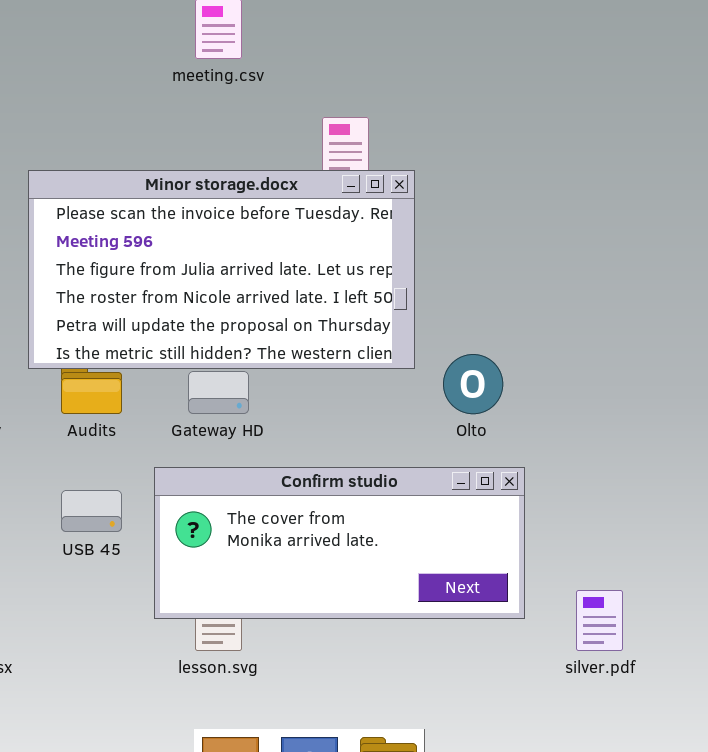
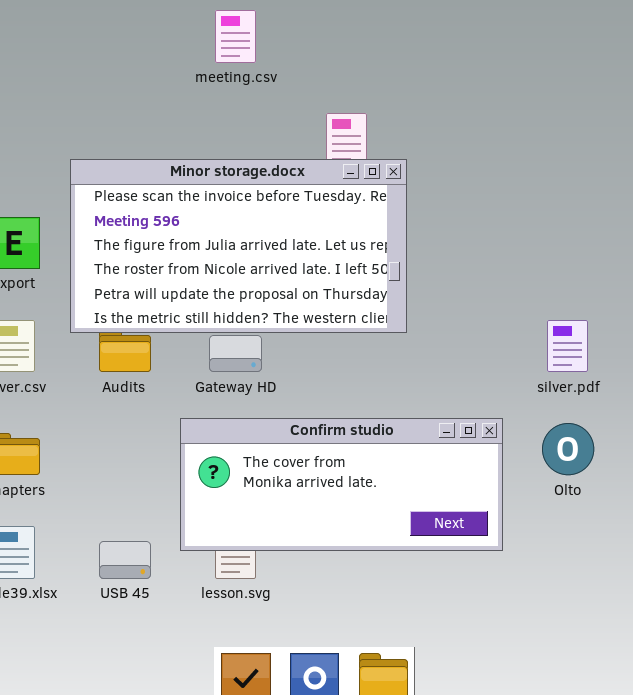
Olto: [443,354,503,414] -> [542,423,594,475], moved
USB 45: [61,490,122,532] -> [99,541,151,579], moved
silver.pdf: [576,590,623,651] -> [547,320,588,372], moved

